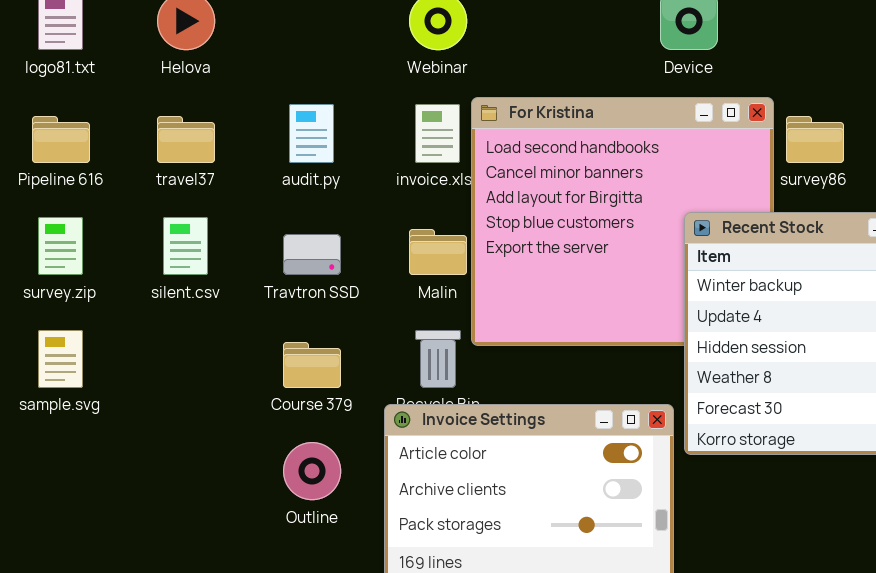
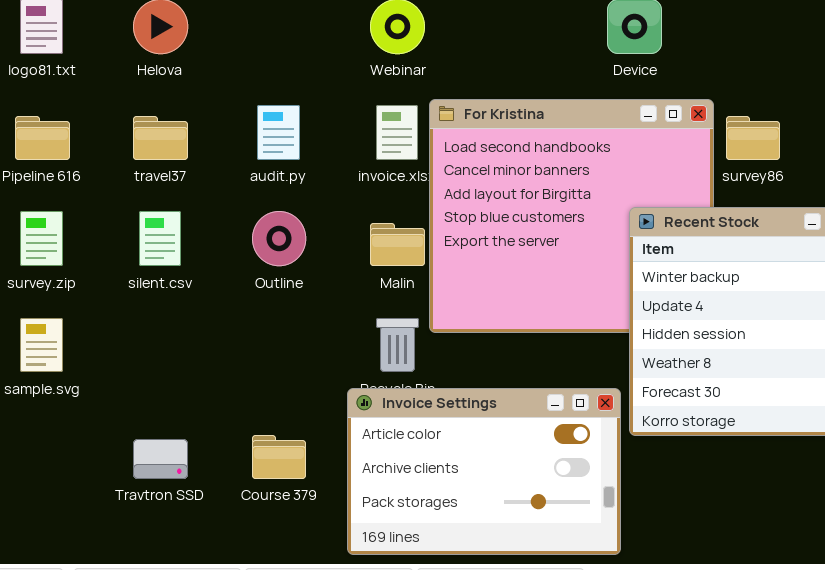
Travtron SSD: [283,234,341,275] -> [133,439,188,479], moved
Course 379: [283,342,341,388] -> [252,435,306,479], moved
Outline: [283,442,341,500] -> [252,211,306,266], moved

